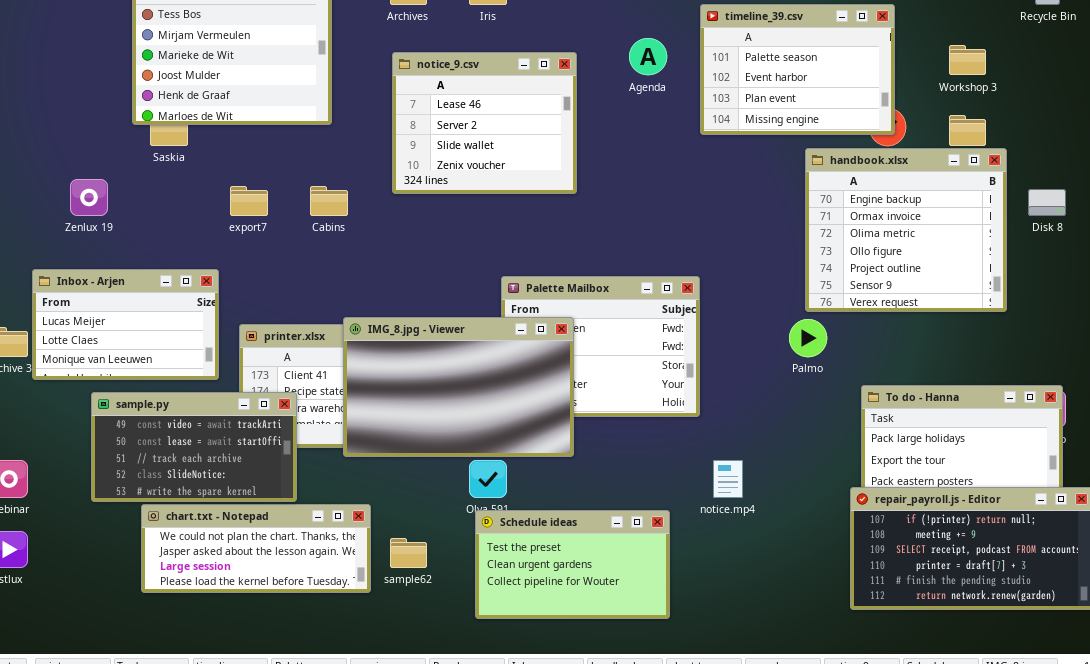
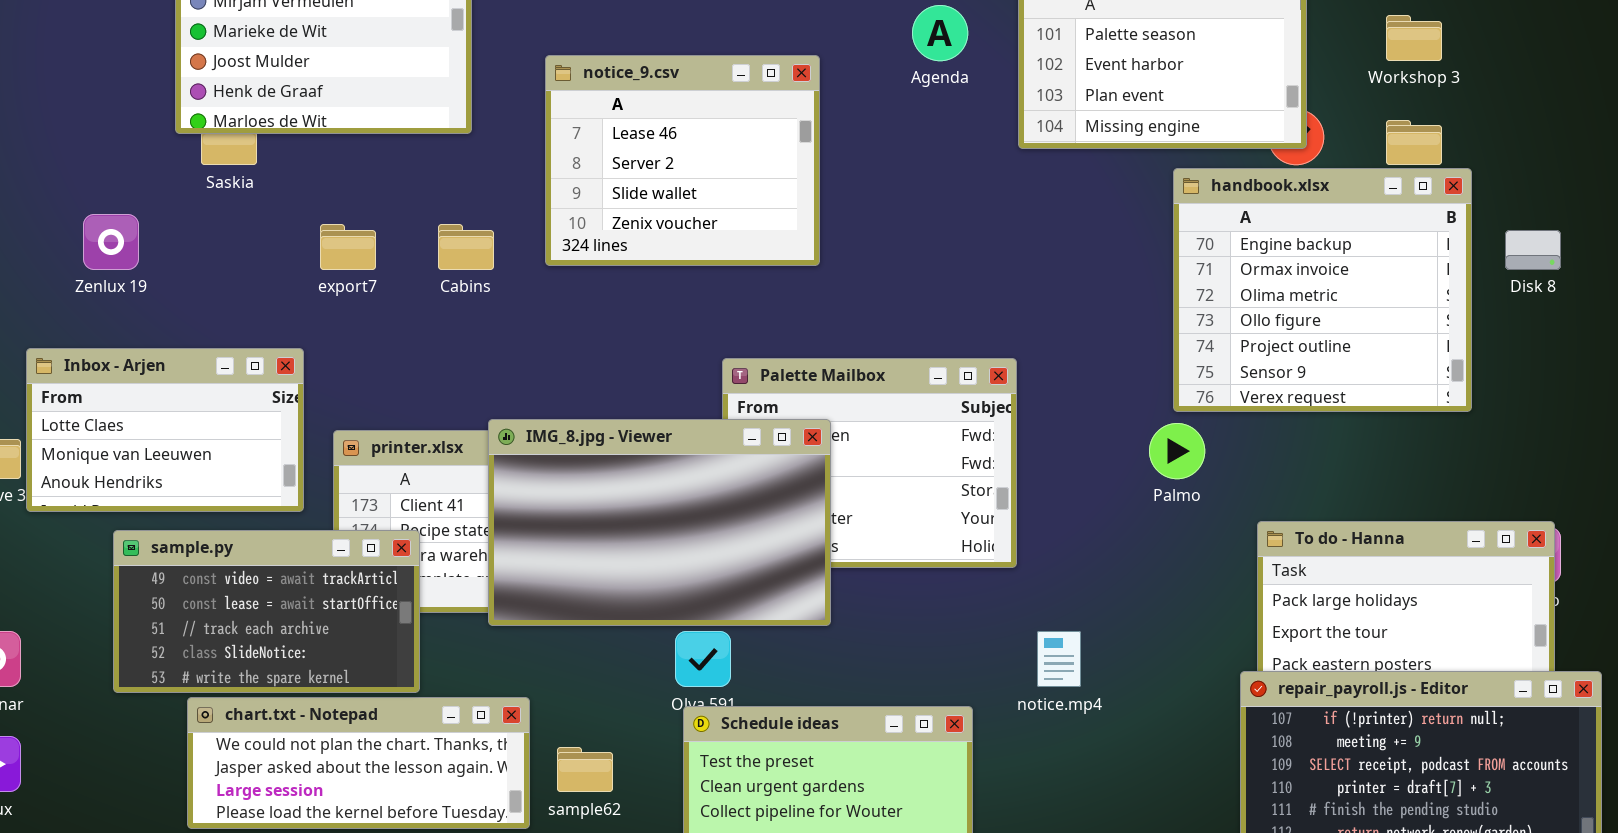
notice_9.csv: [392,52,577,194] -> [545,55,820,266], moved
Inbox - Arjen: [32,269,219,380] -> [26,348,304,512], scrolled down 1 row

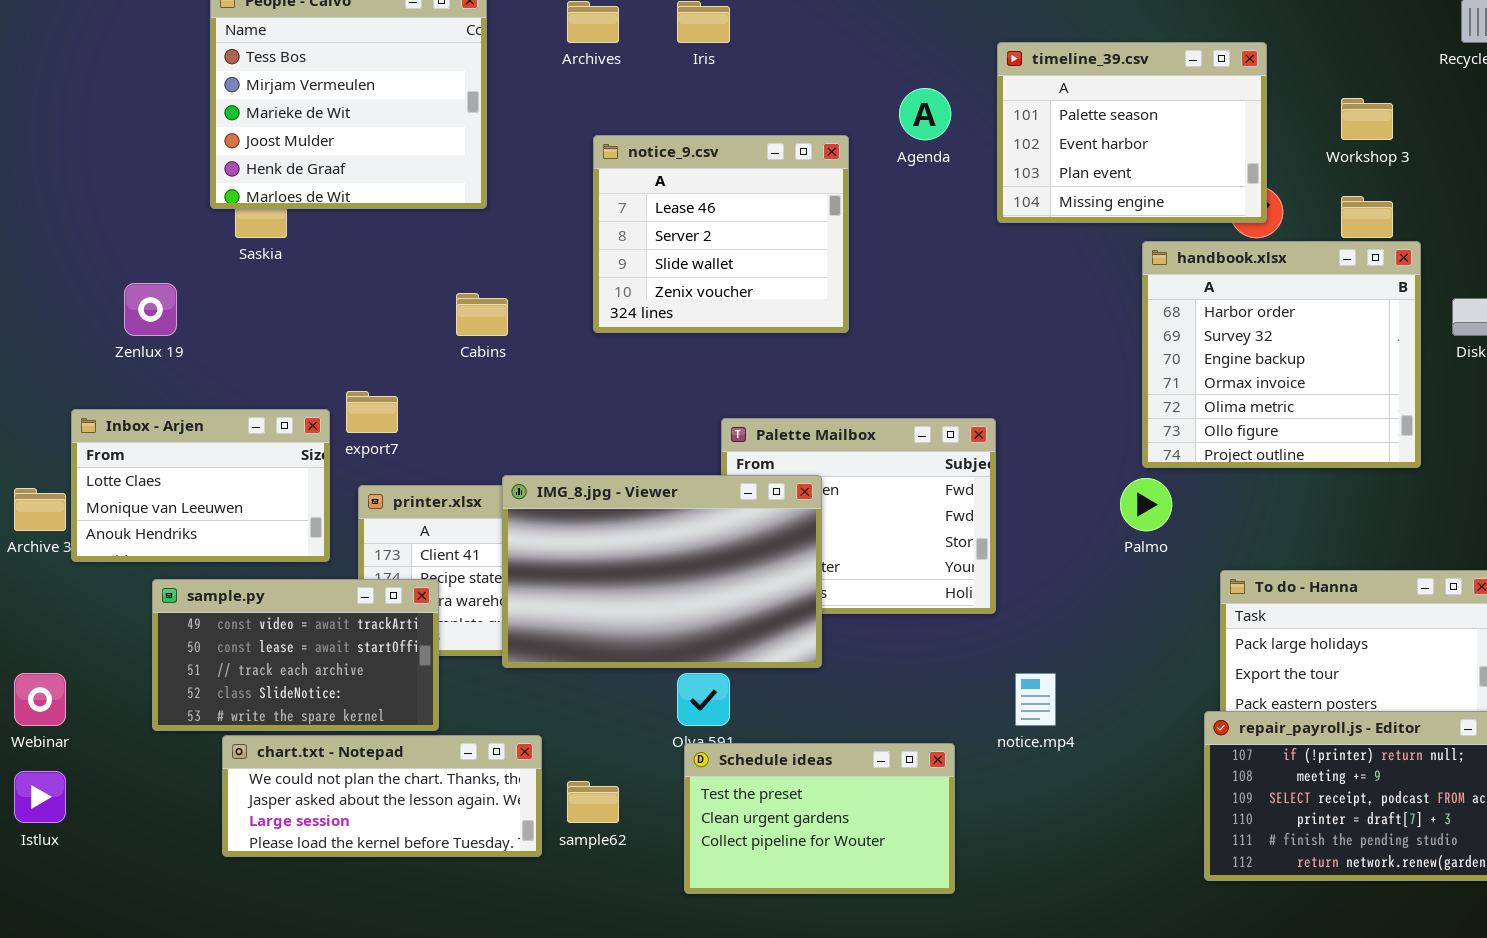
notice_9.csv: [545,55,820,266] -> [593,135,849,333], moved
handbook.xlsx: [1173,168,1472,412] -> [1142,241,1421,468], scrolled up 2 rows
export7: [320,224,376,270] -> [346,391,398,433], moved

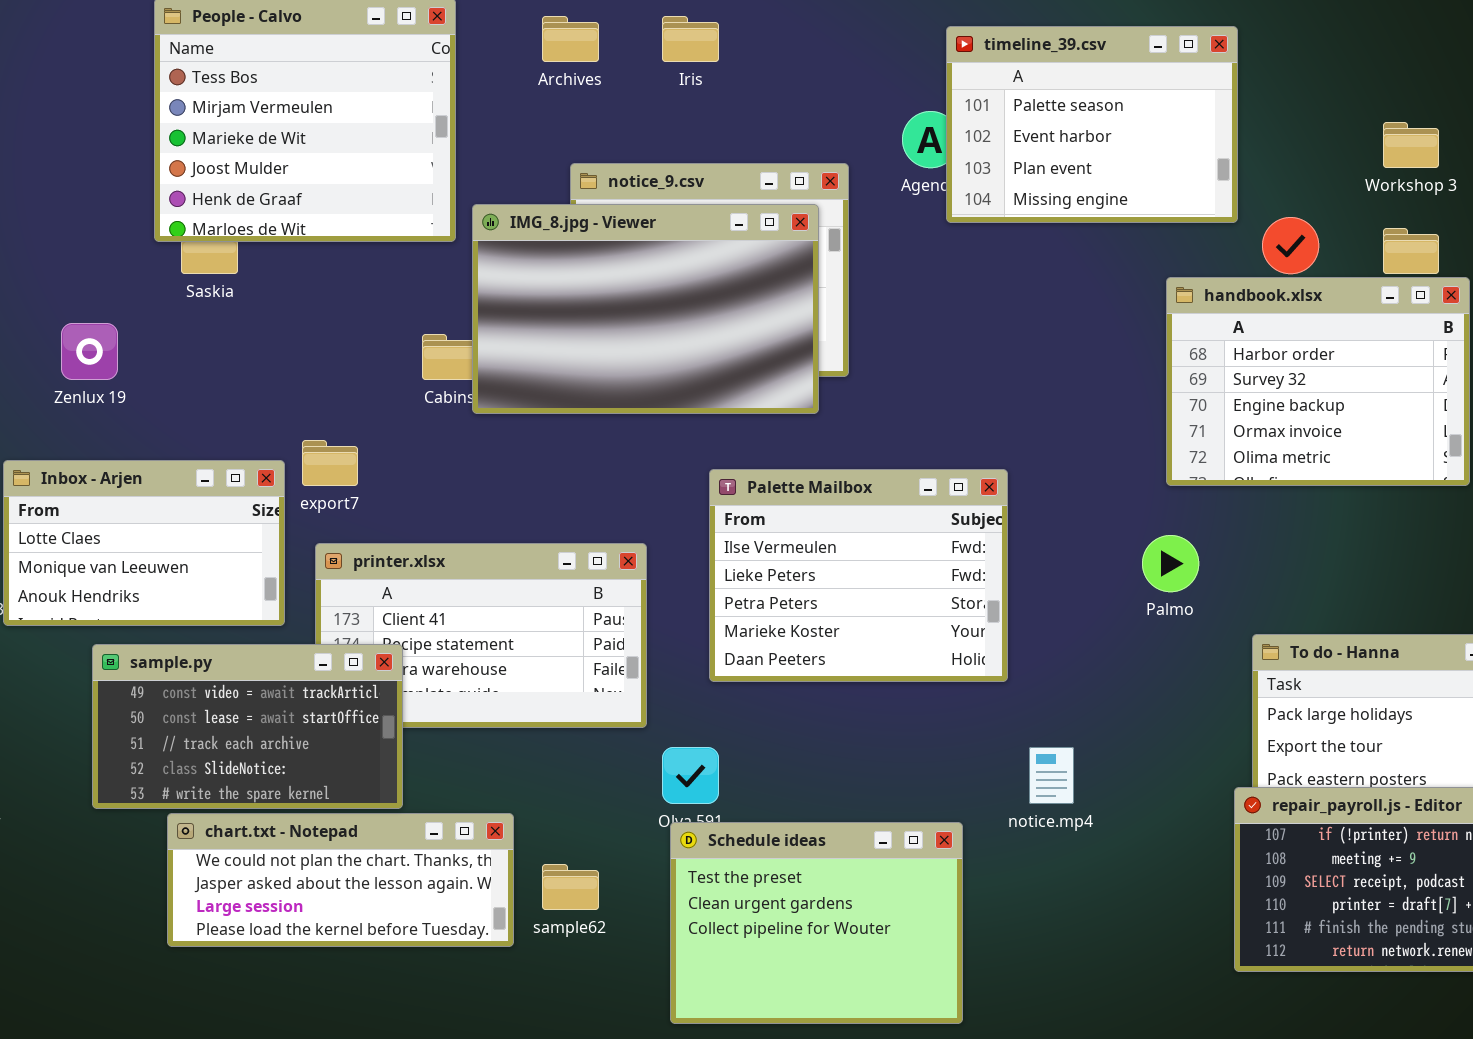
timeline_39.csv: [997,42,1267,223] -> [946,26,1238,223], moved
handbook.xlsx: [1142,241,1421,468] -> [1166,277,1470,486], resized
IMG_8.jpg - Viewer: [502,475,822,668] -> [472,204,819,414], moved
Schedule ideas: [684,743,955,894] -> [670,822,963,1024], resized

